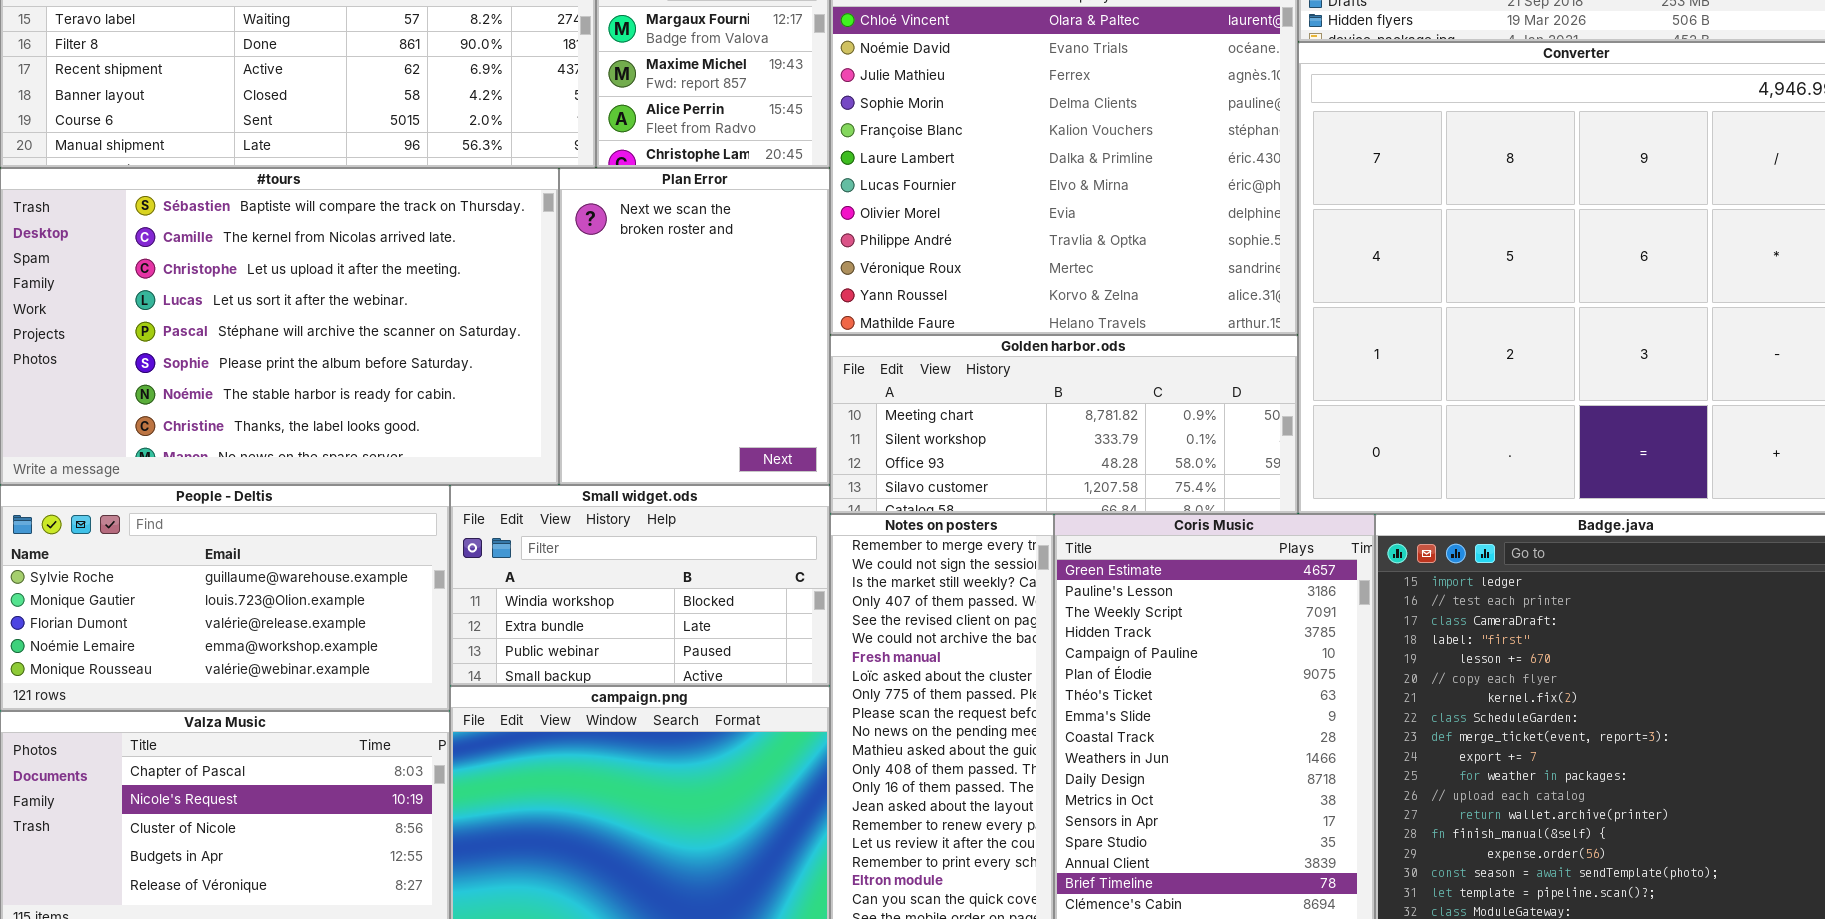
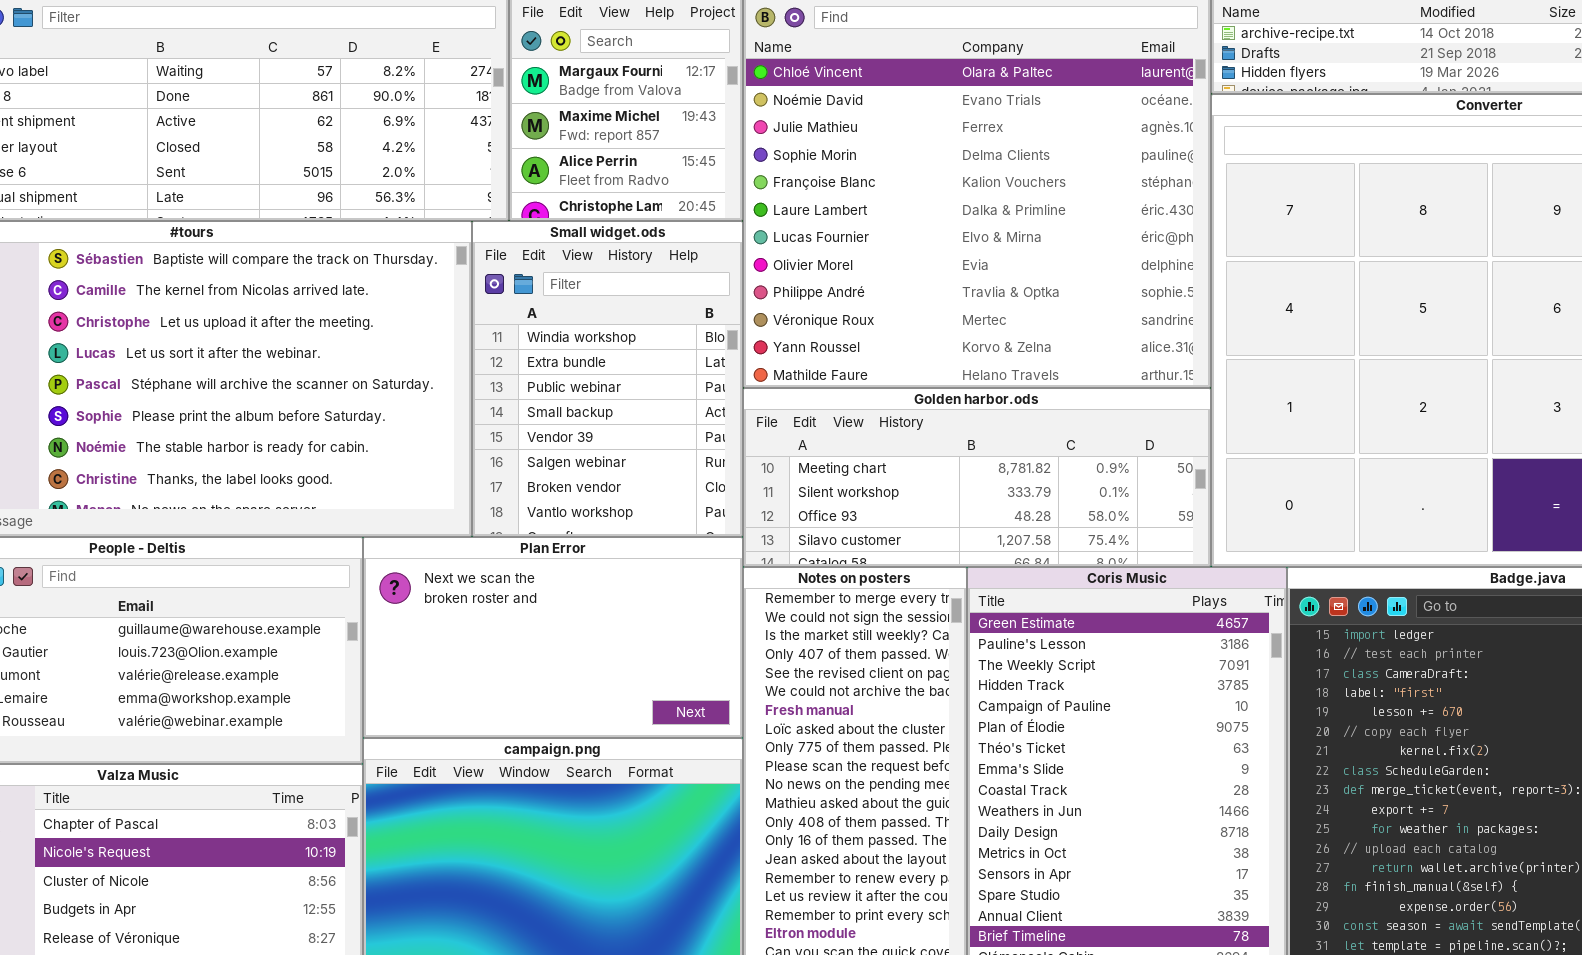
Plan Error: [559,168,830,485] -> [363,537,743,738], moved, resized
Small widget.ods: [450,485,830,686] -> [472,221,743,537], moved, resized

